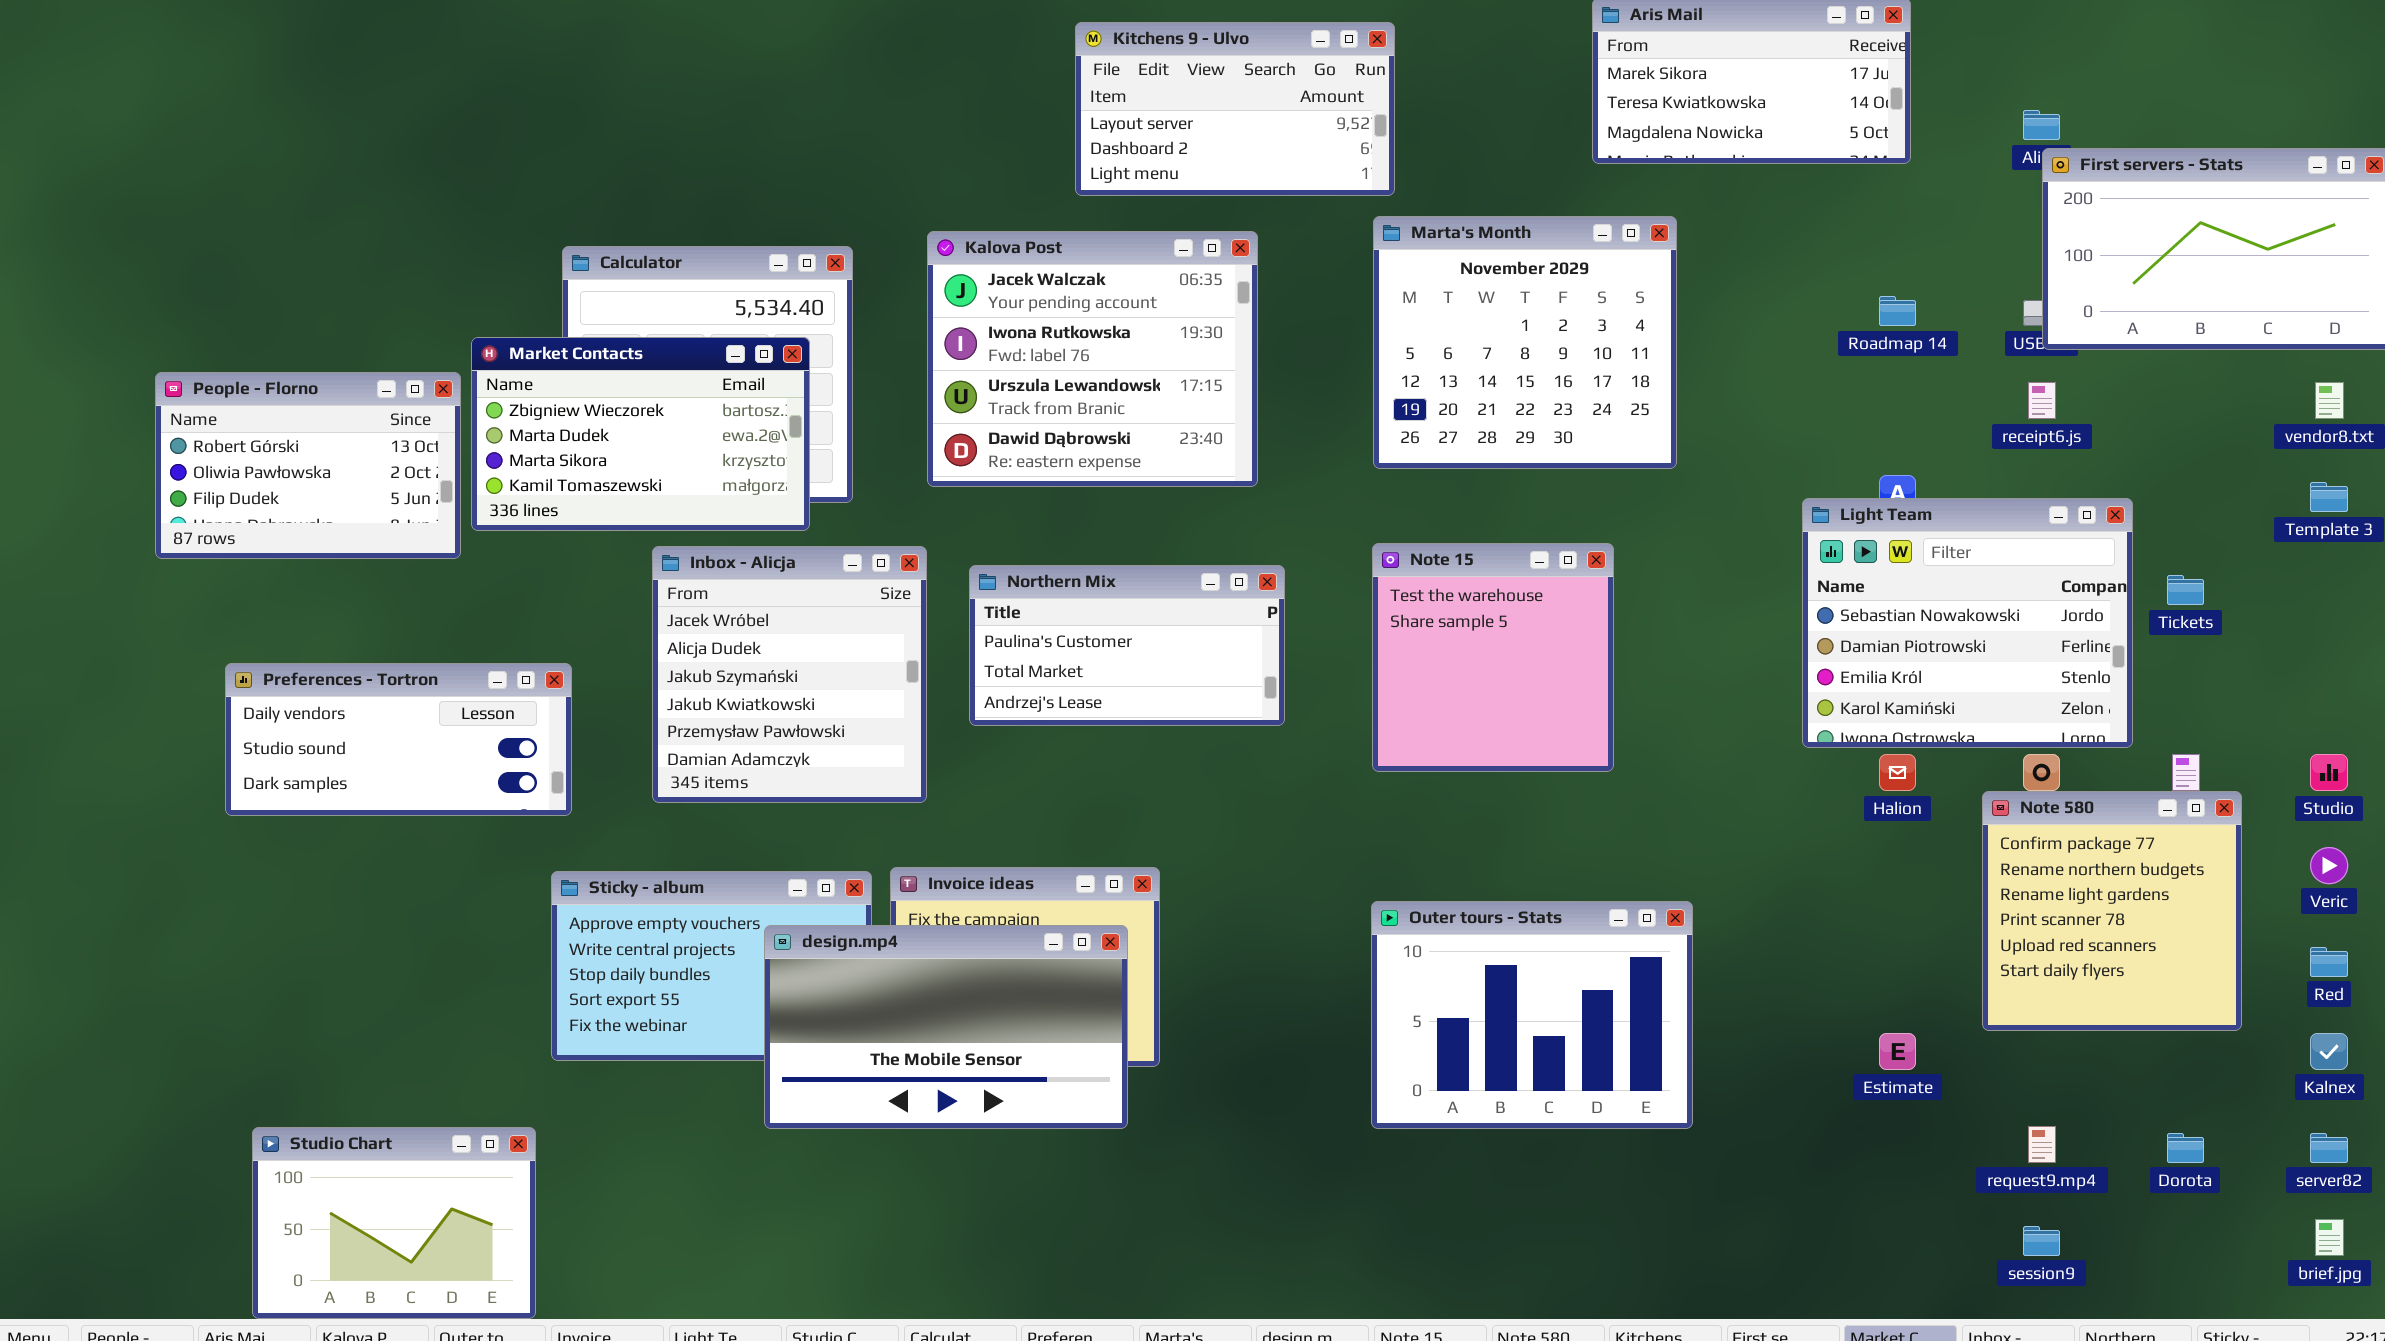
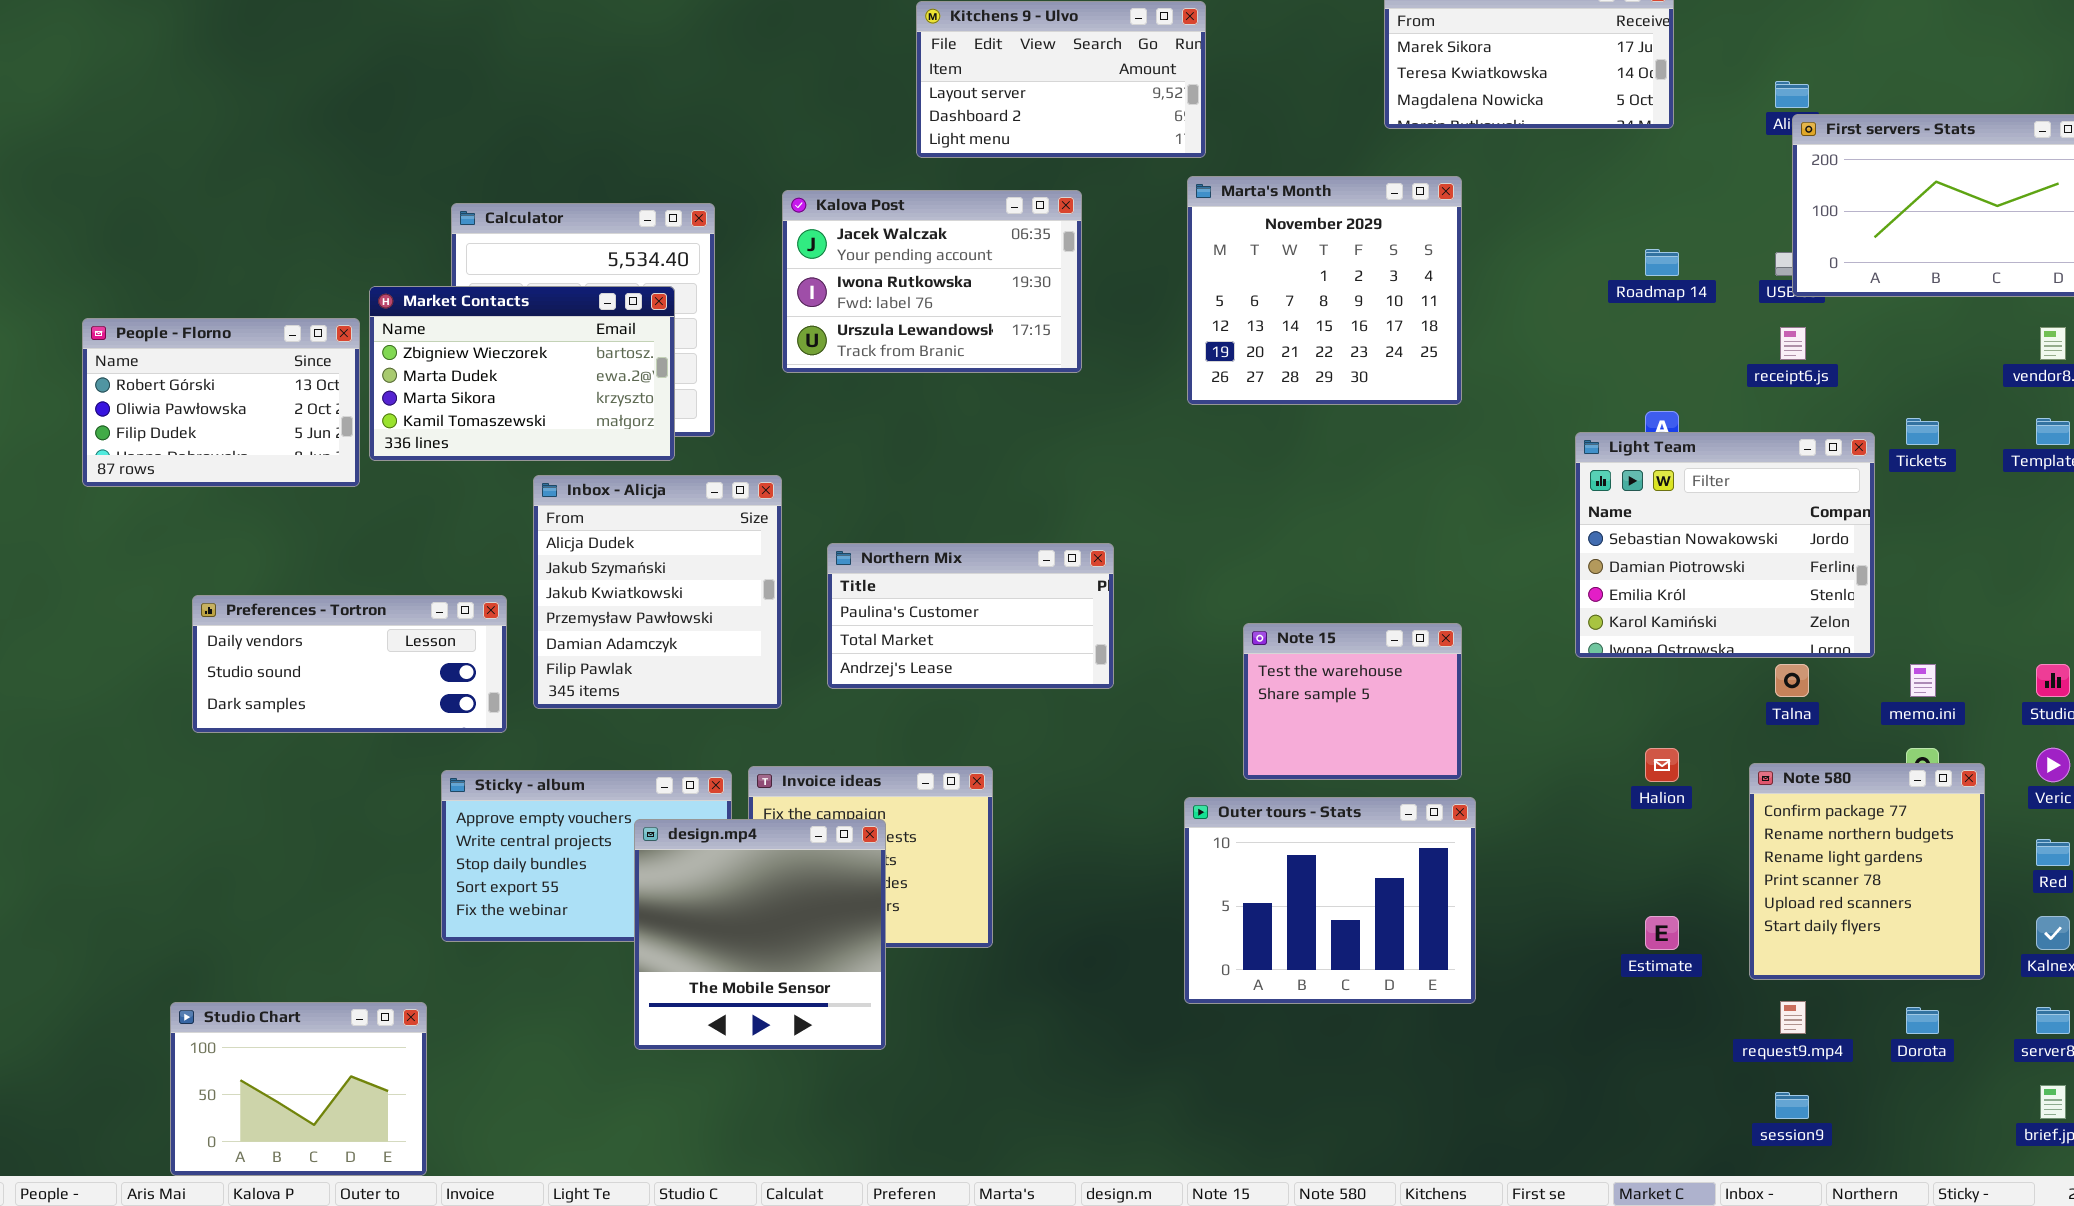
Kalova Post: [927,231,1258,487] -> [782,190,1082,373], resized
Note 15: [1372,543,1614,772] -> [1243,623,1462,780], moved, resized
Inbox - Alicja: [652,546,927,803] -> [533,475,782,709], scrolled down 1 row
Northern Mix: [969,565,1285,726] -> [827,543,1114,689], moved
Tickets: [2167,575,2204,605] -> [1906,418,1939,445], moved
Preferences - Tortron: [225,663,572,816] -> [192,595,507,733], moved
Halion: [1879,754,1916,791] -> [1645,748,1679,782], moved
Note 580: [1982,791,2242,1031] -> [1749,763,1985,980], moved
design.mp4: [764,925,1128,1129] -> [634,819,886,1050], resized

